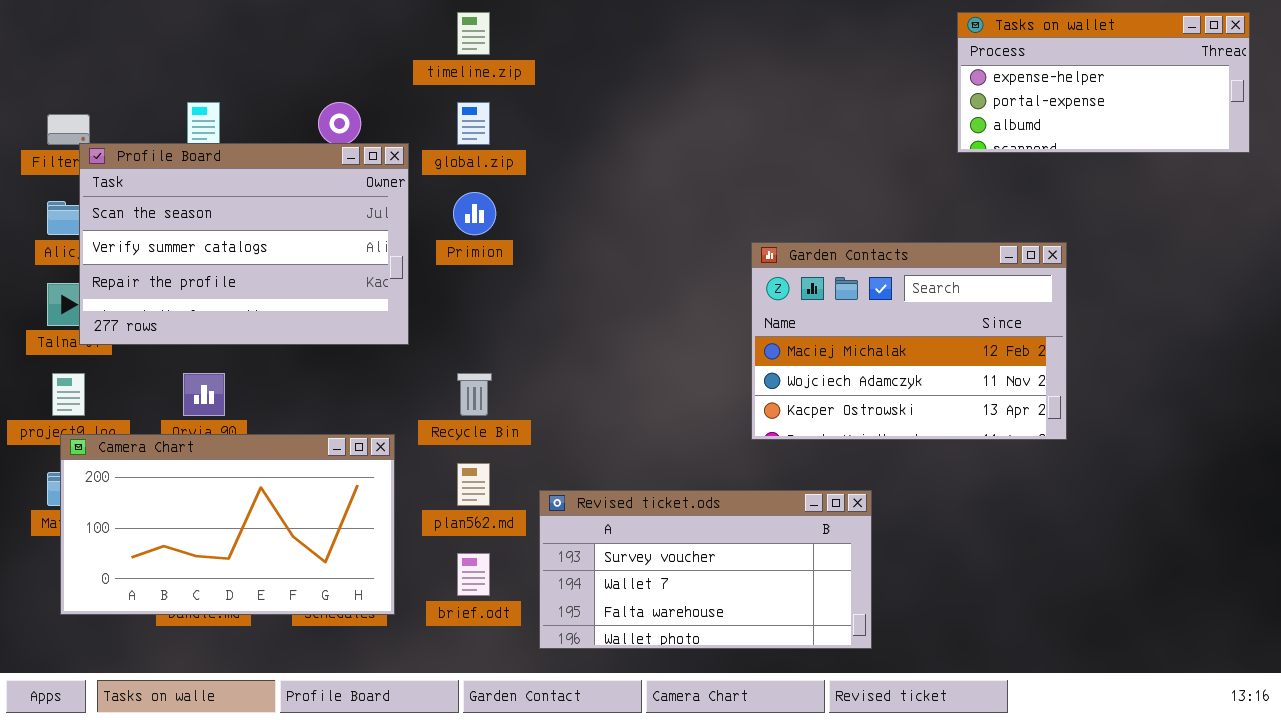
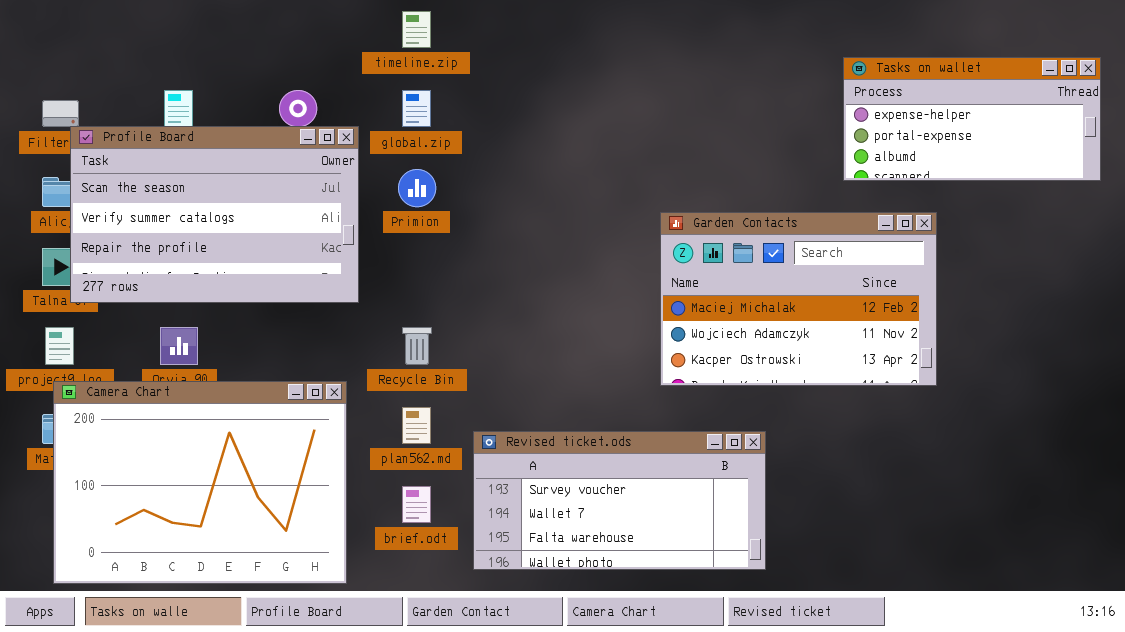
Tasks on wallet: [957,12,1250,153] -> [843,57,1101,181], moved
Camera Chart: [60,434,395,615] -> [53,381,347,584], resized

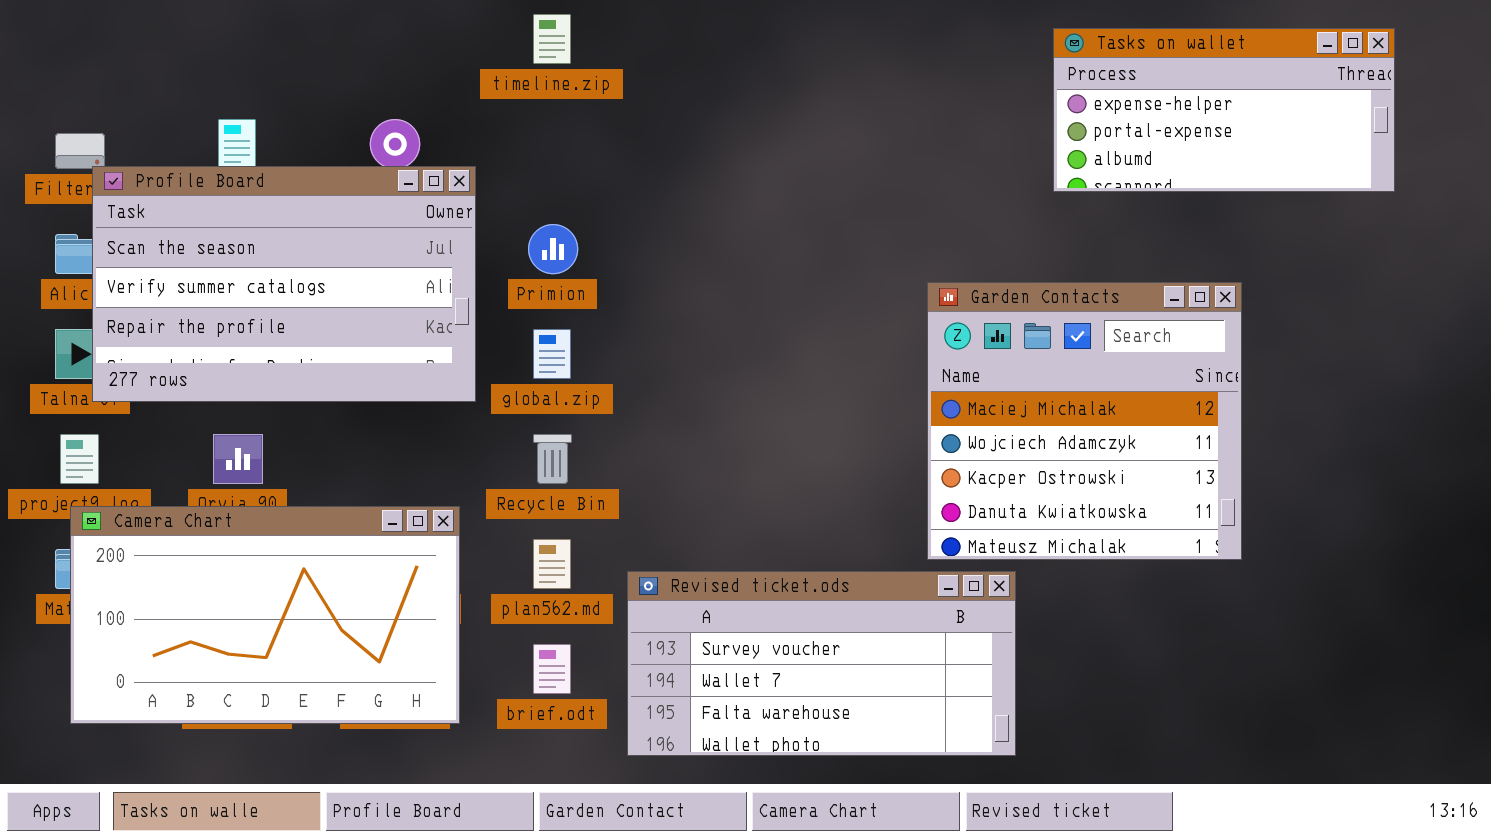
Tasks on wallet: [843,57,1101,181] -> [1053,28,1395,192], moved
global.zip: [402,90,431,127] -> [533,329,571,379], moved
Garden Contacts: [660,212,937,386] -> [927,282,1242,560], resized
Camera Chart: [53,381,347,584] -> [70,506,460,724], resized

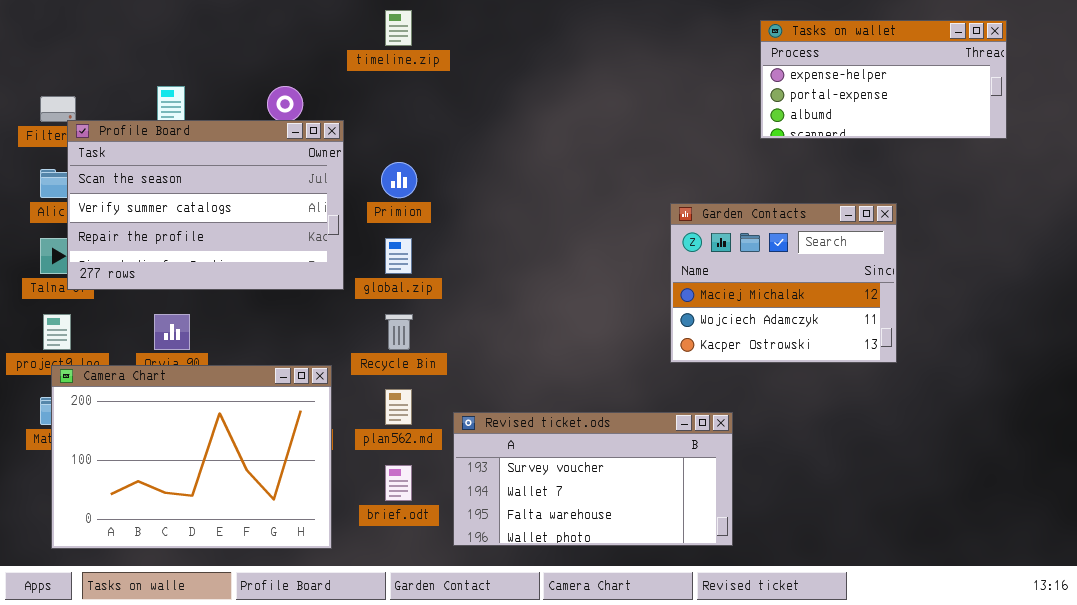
Garden Contacts: [927,282,1242,560] -> [670,203,897,363], resized
Camera Chart: [70,506,460,724] -> [51,365,332,549], resized

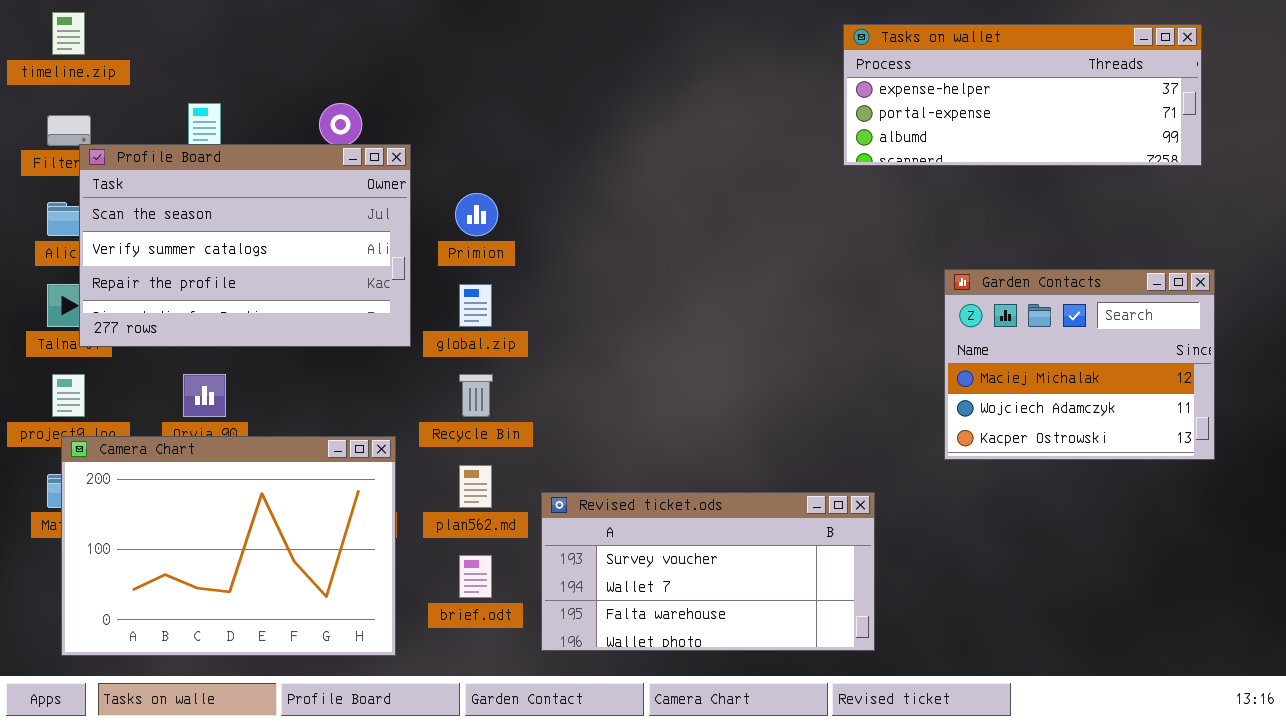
timeline.zip: [385,10,412,46] -> [52,12,85,55], moved
Tasks on wallet: [760,20,1007,139] -> [843,24,1202,166], resized
Garden Contacts: [670,203,897,363] -> [944,269,1215,460], moved

